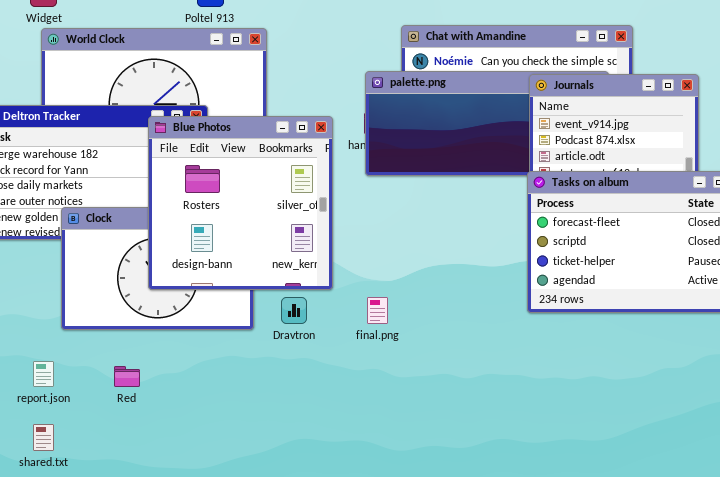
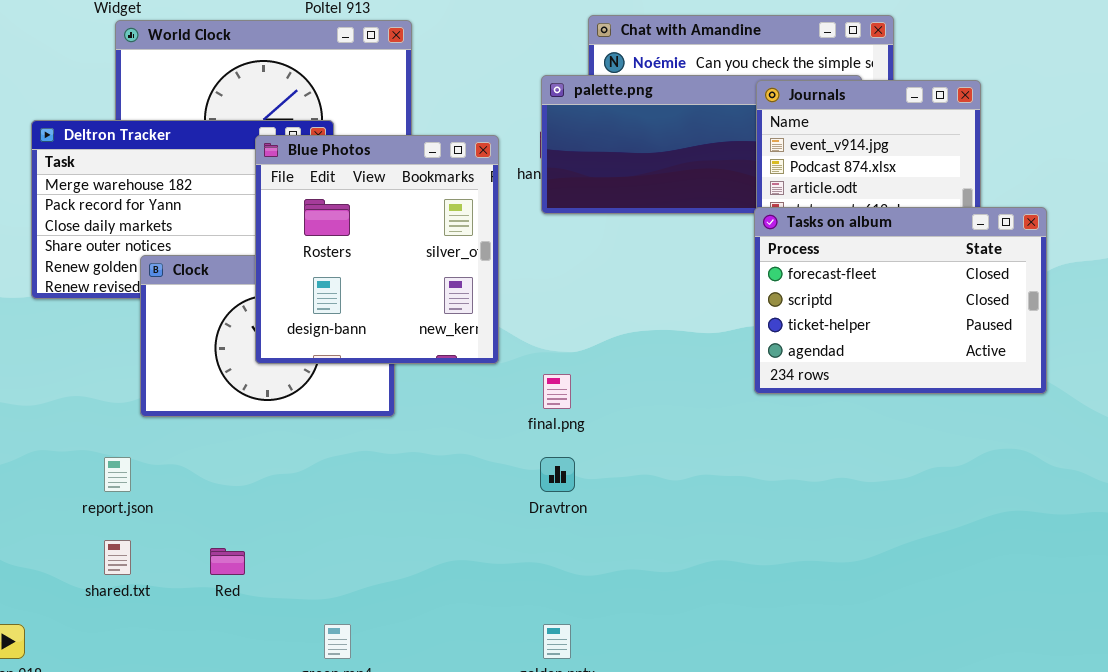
Dravtron: [281,297,307,324] -> [540,457,575,492], moved
Red: [114,366,140,387] -> [210,548,245,575], moved

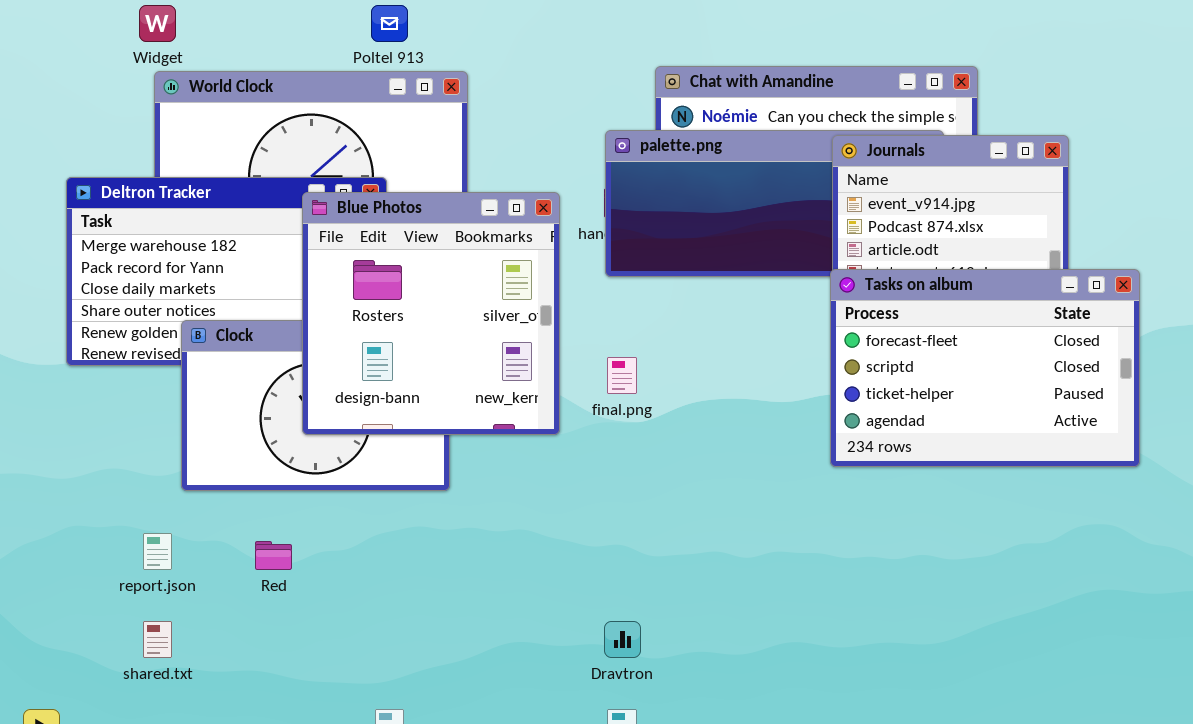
final.png: [543,374,571,409] -> [607,357,637,394], moved
Dravtron: [540,457,575,492] -> [604,621,641,658], moved
Red: [210,548,245,575] -> [255,541,292,570], moved

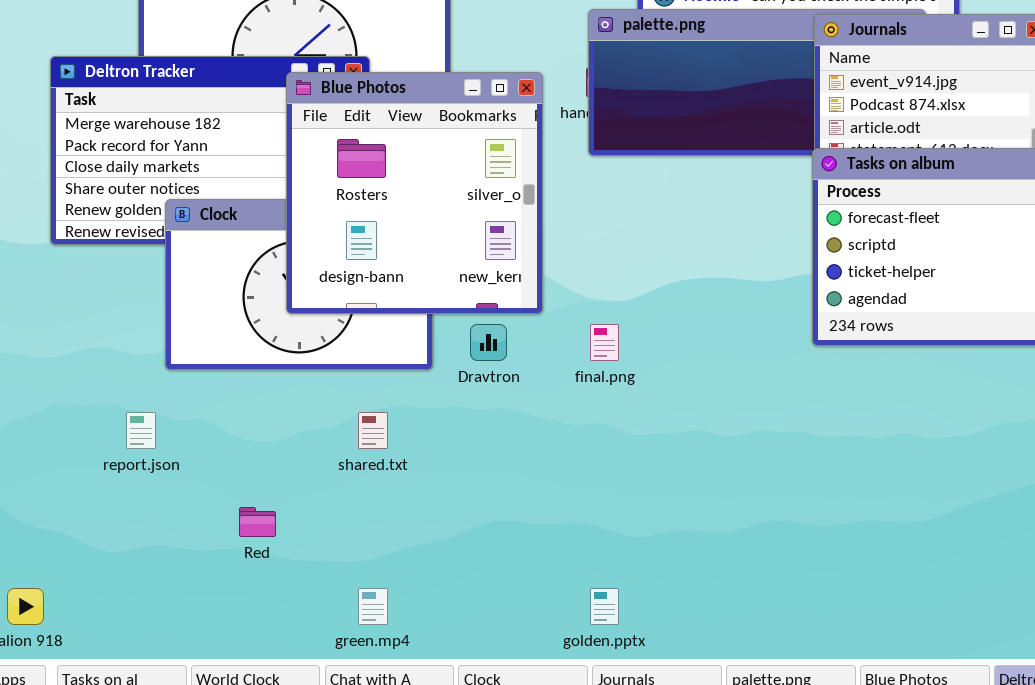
final.png: [607,357,637,394] -> [590,324,619,361], moved
Red: [255,541,292,570] -> [239,507,276,537], moved
shared.txt: [143,621,172,658] -> [358,412,388,449], moved
Dravtron: [604,621,641,658] -> [470,324,507,361], moved

